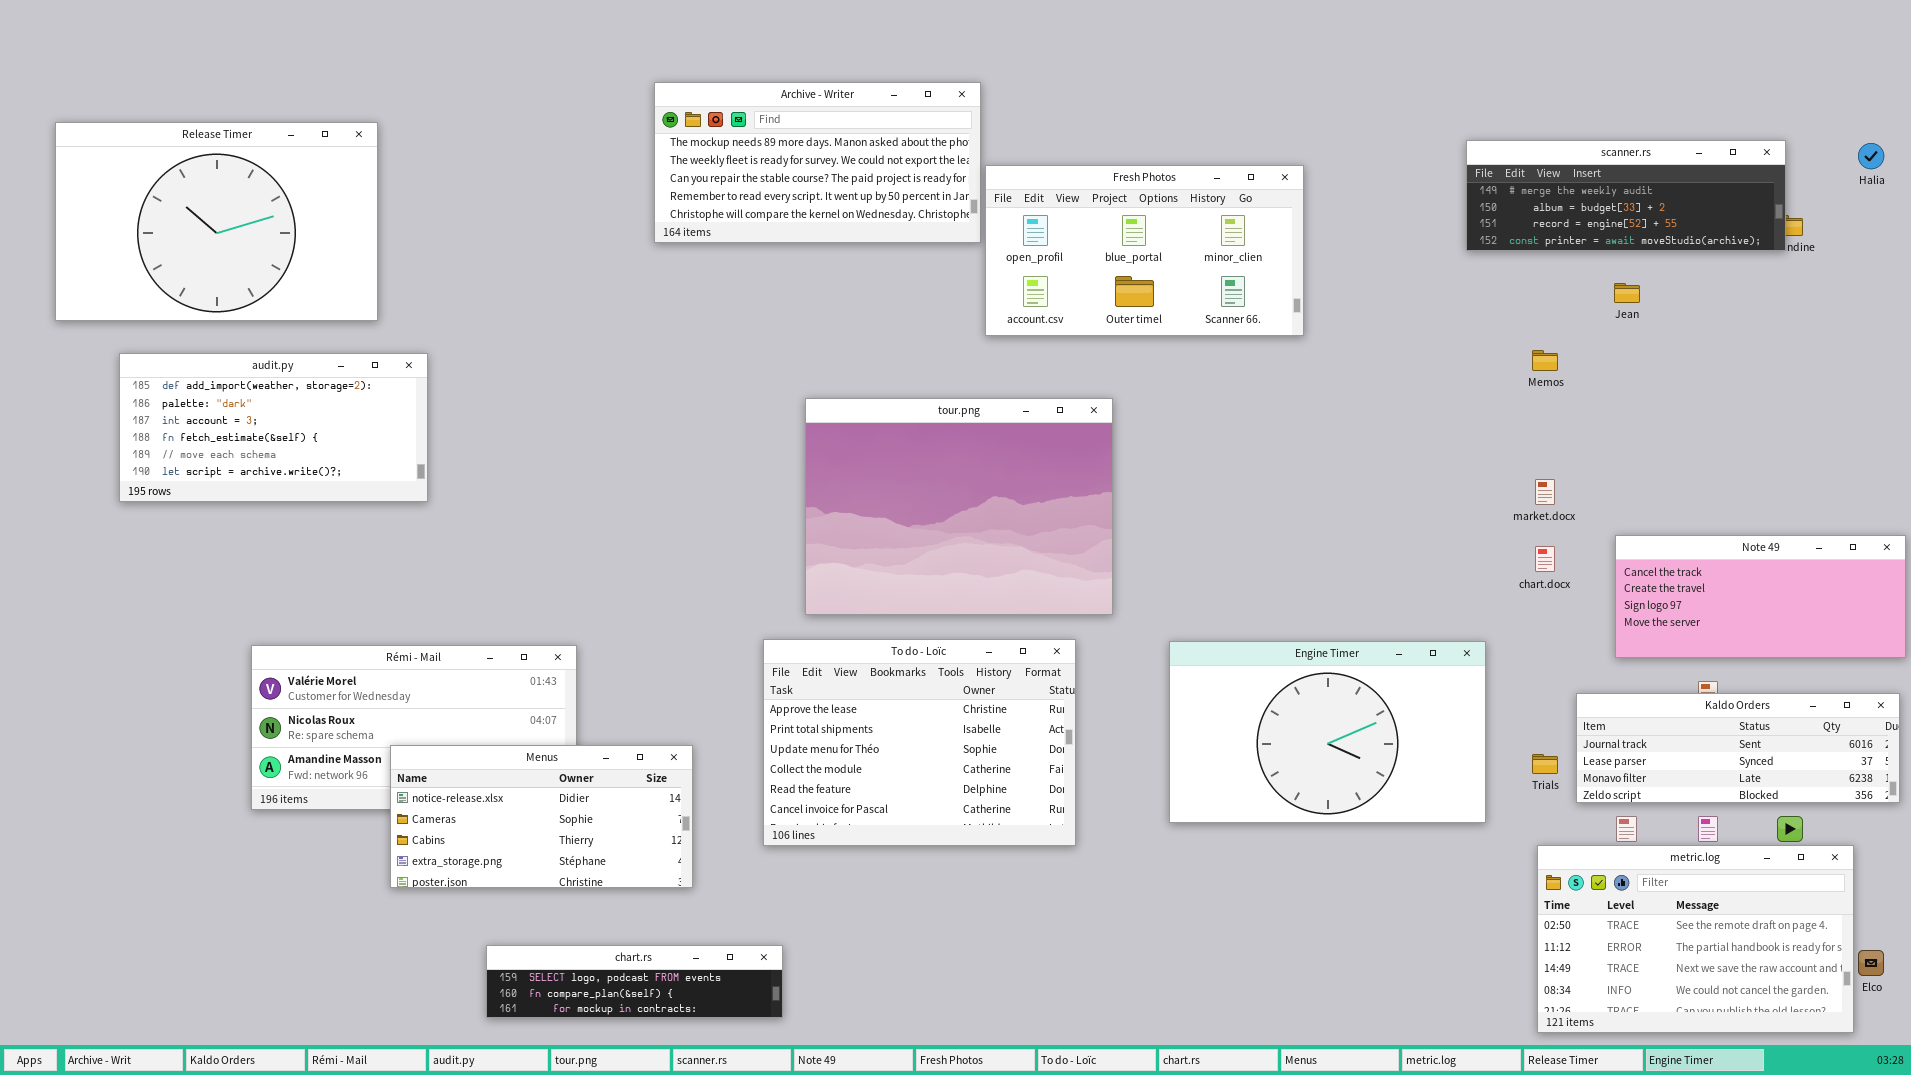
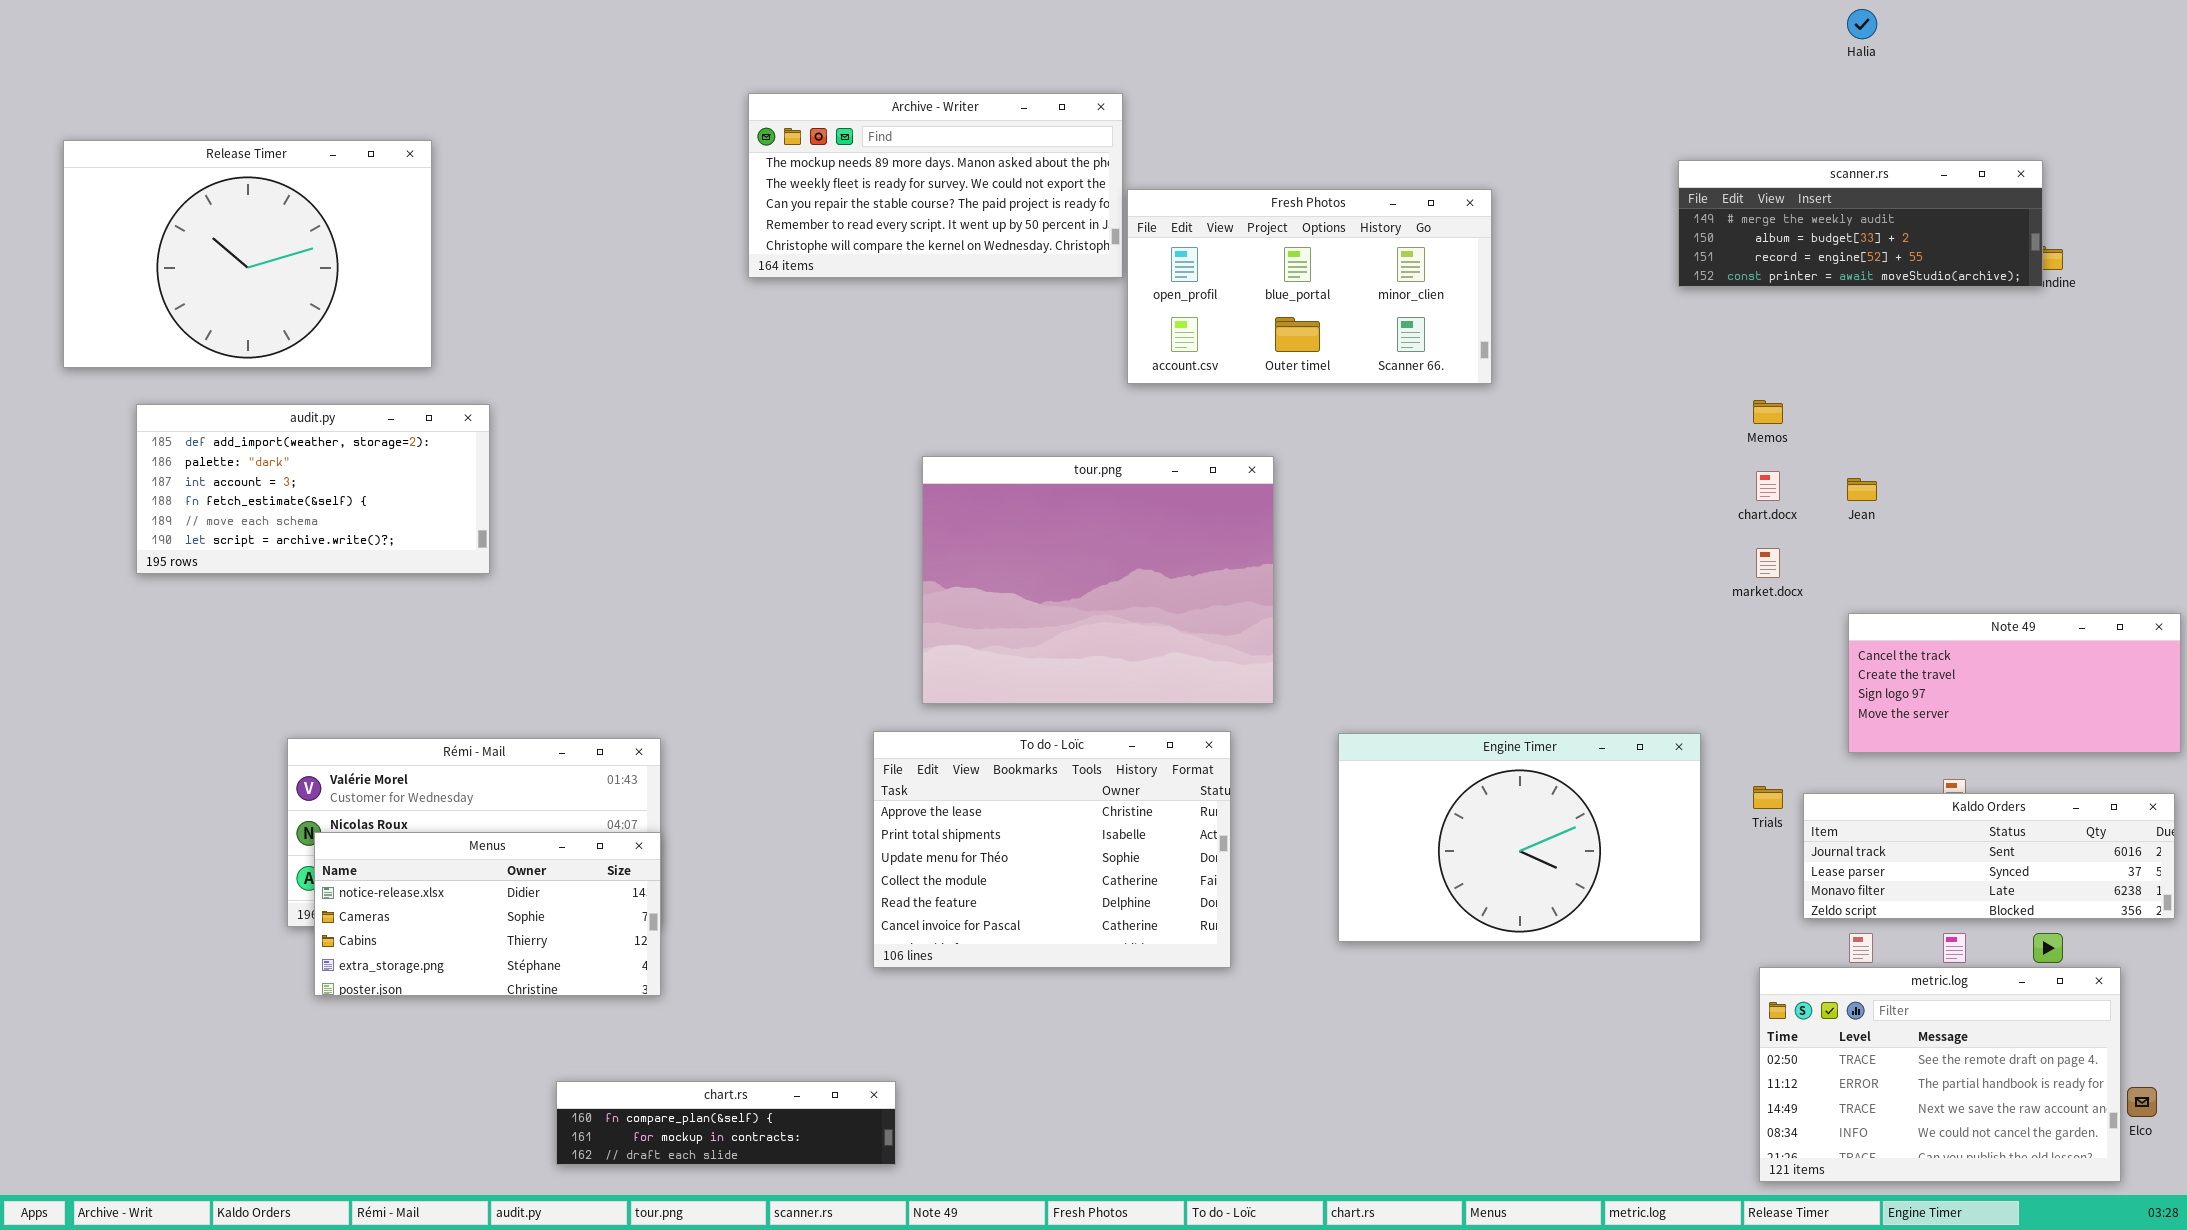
Halia: [1858,143,1884,169] -> [1847,9,1877,39], moved
Jean: [1614,283,1640,303] -> [1847,478,1877,501], moved
chart.docx: [1535,546,1555,572] -> [1756,471,1780,501], moved
Menus: [390,745,693,888] -> [314,832,661,996], moved
Trials: [1532,754,1558,774] -> [1753,786,1783,809], moved
chart.rs: [486,945,783,1018] -> [556,1081,896,1165], scrolled down 1 row

